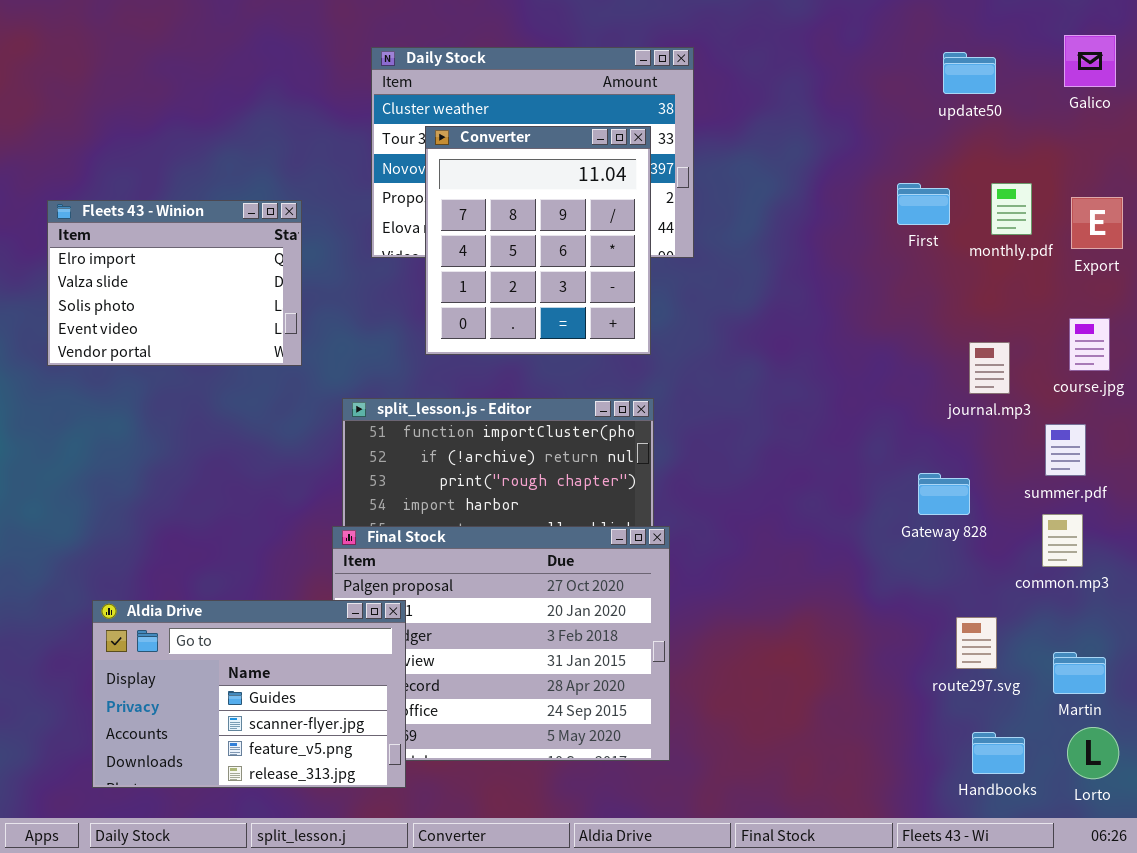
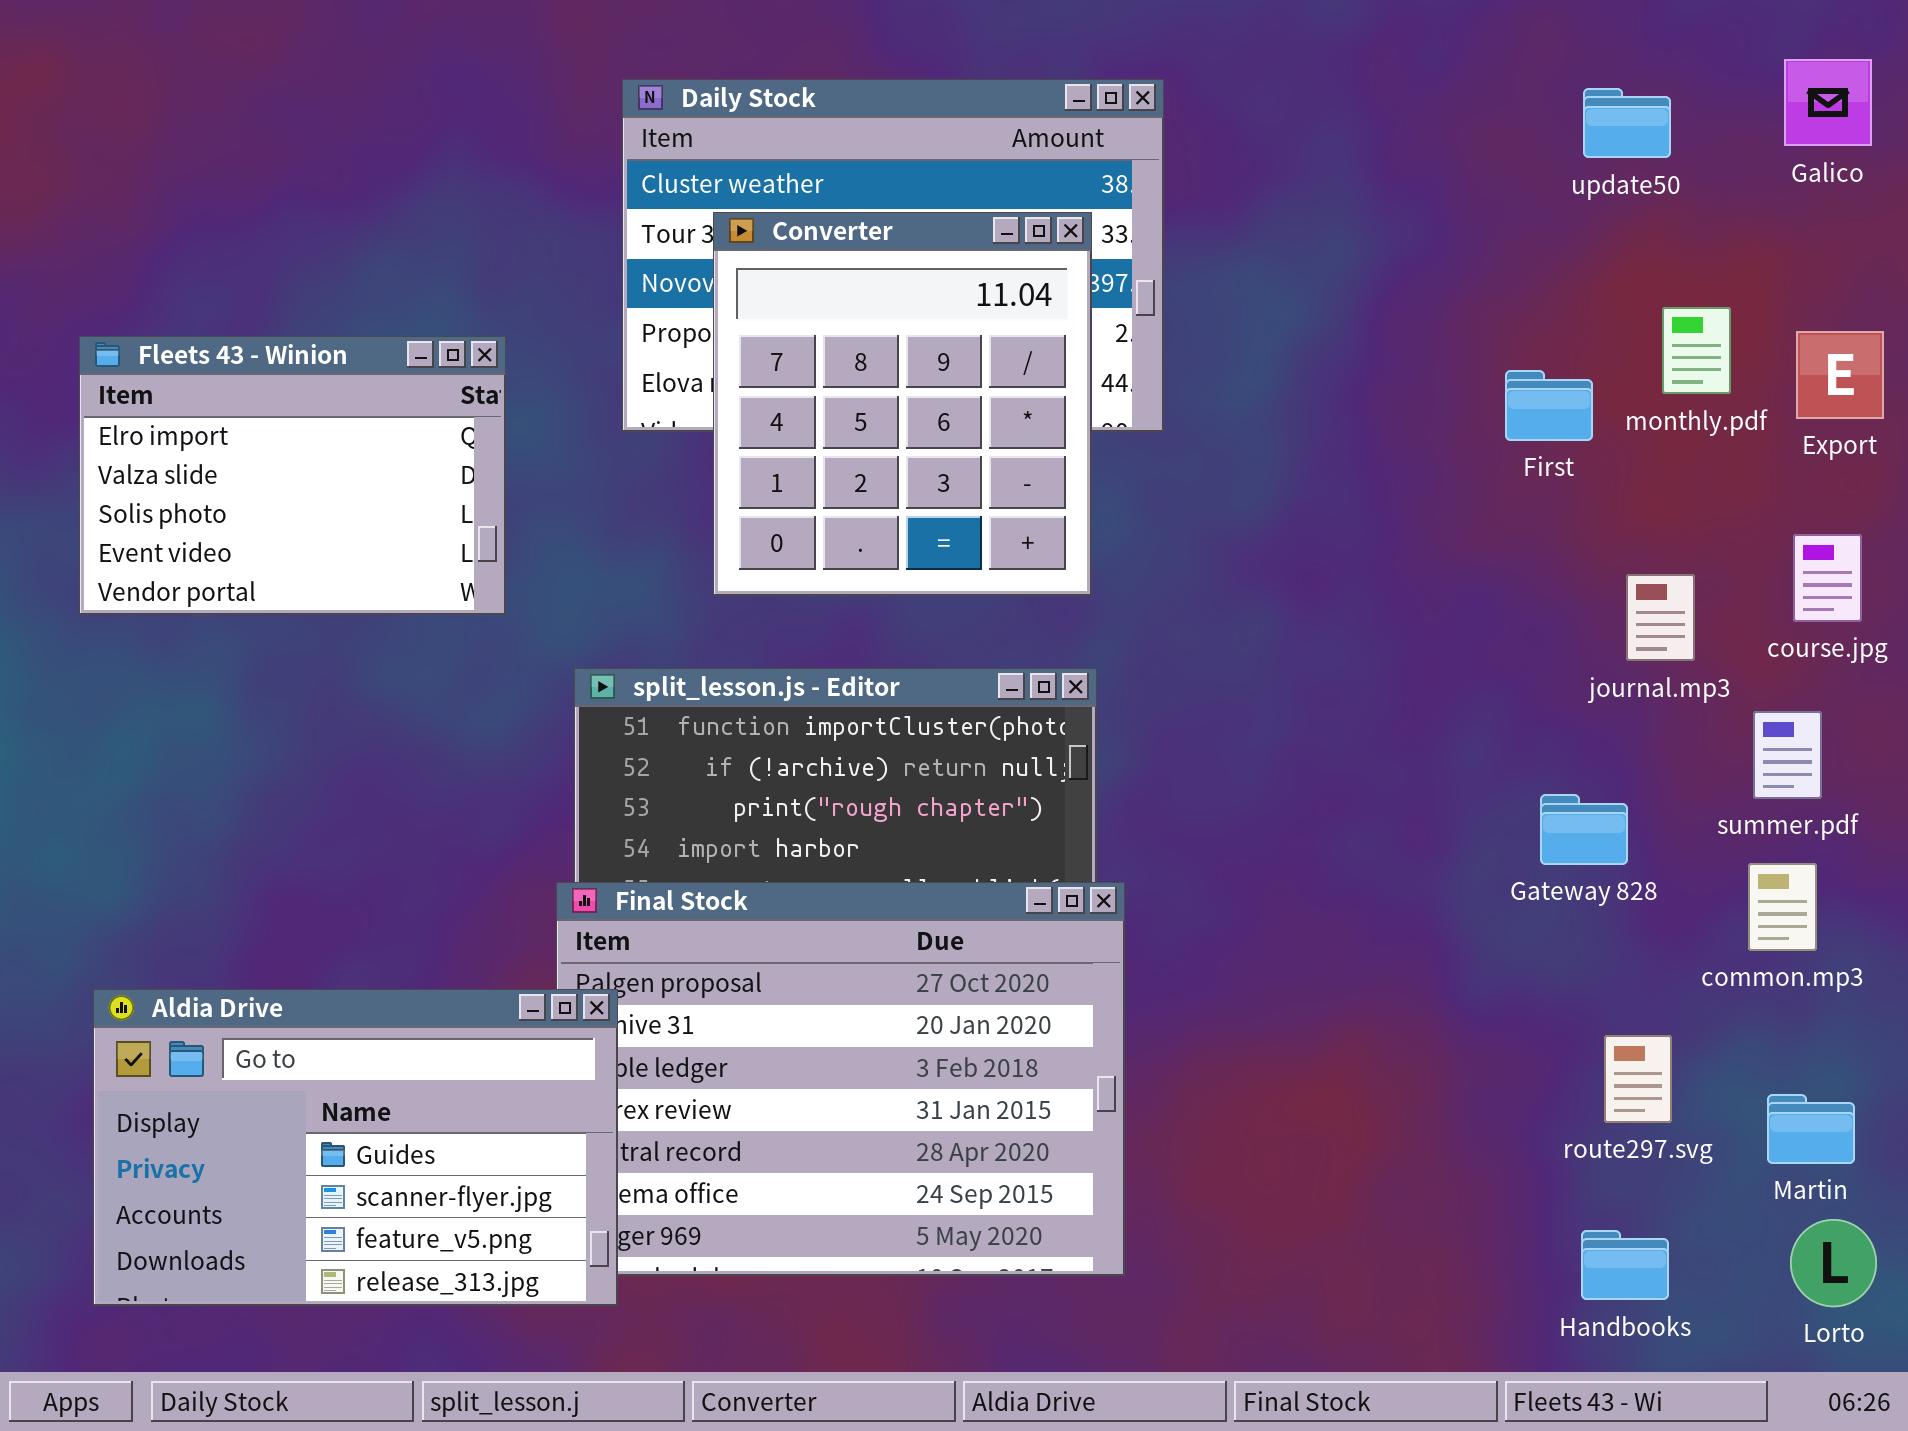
First: [897,183,950,225] -> [1505,370,1593,441], moved
Aldia Drive: [92,600,406,788] -> [93,989,618,1306], moved
Handbooks: [972,732,1025,774] -> [1581,1230,1669,1300], moved

